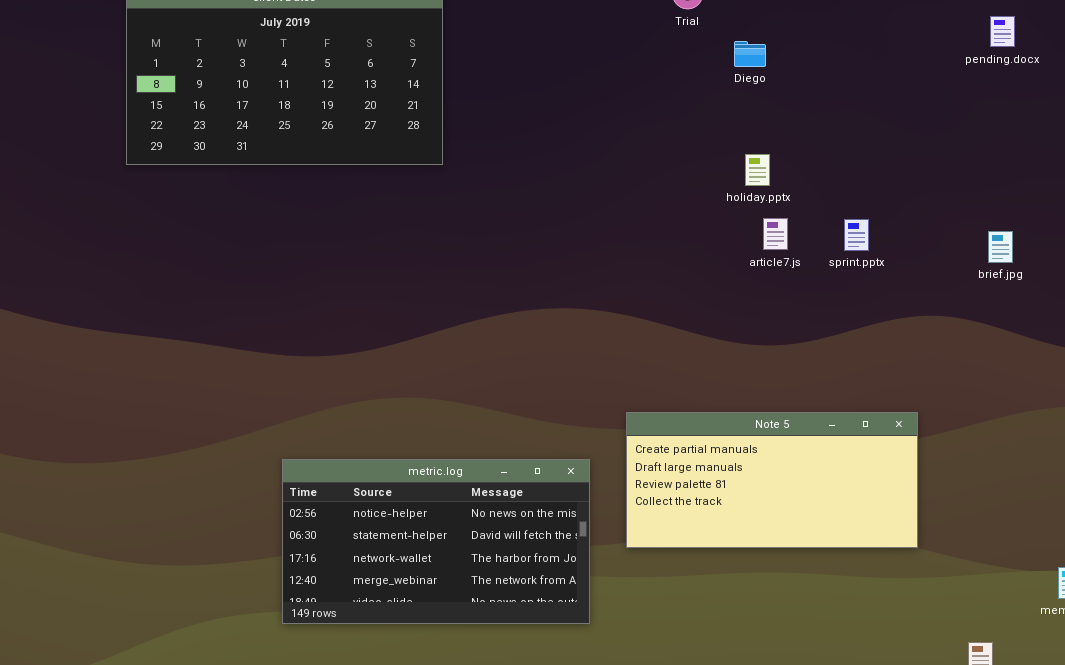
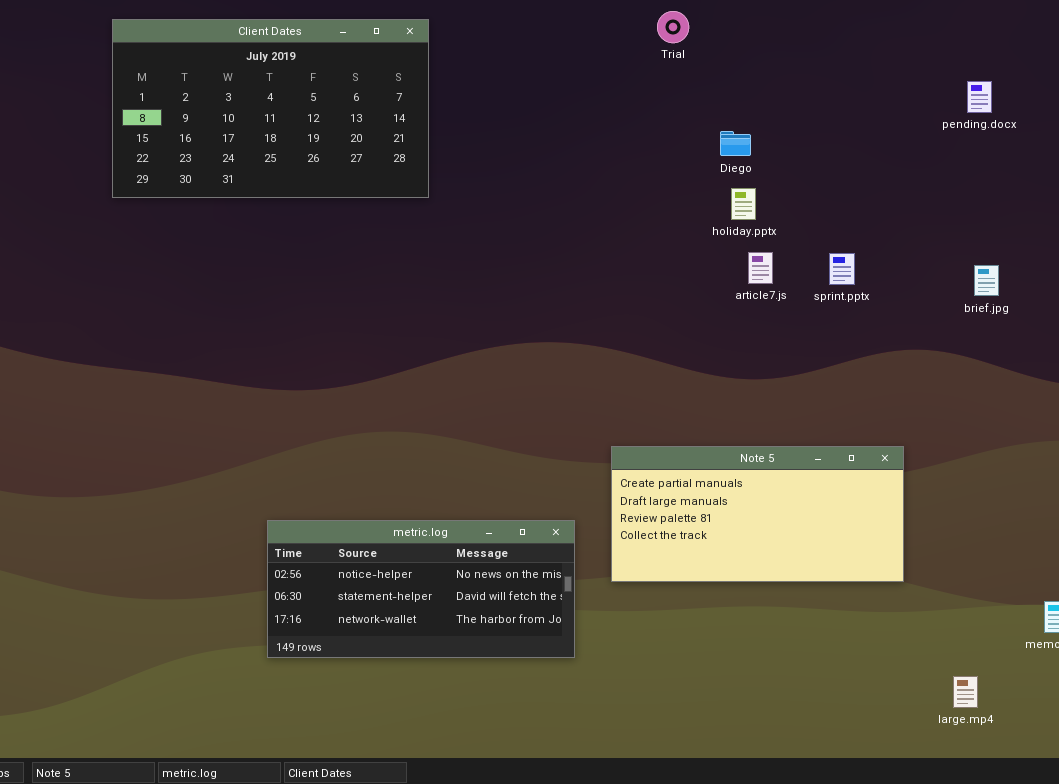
pending.docx: [990,16,1015,47] -> [967,81,992,113], moved
Diego: [734,41,766,67] -> [720,131,751,156], moved
metric.log: [282,459,590,624] -> [267,520,575,658], resized

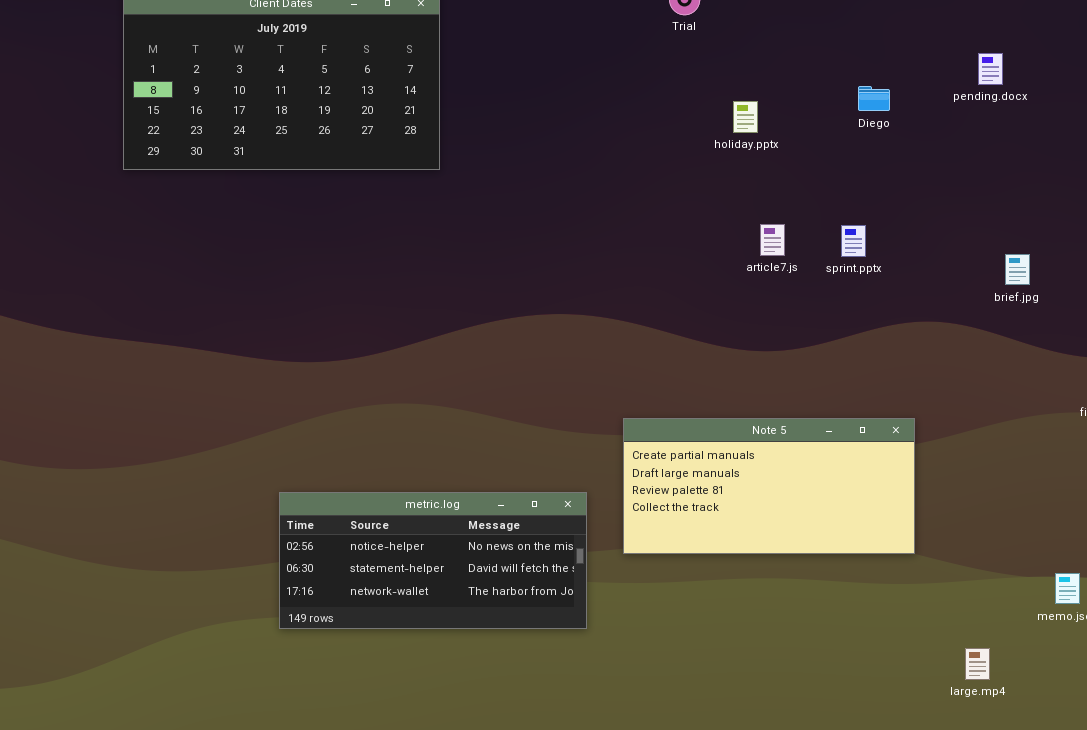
Diego: [720,131,751,156] -> [858,86,890,111], moved
holiday.pptx: [731,188,756,220] -> [733,101,758,133], moved
brief.jpg: [974,265,999,296] -> [1005,254,1030,285], moved

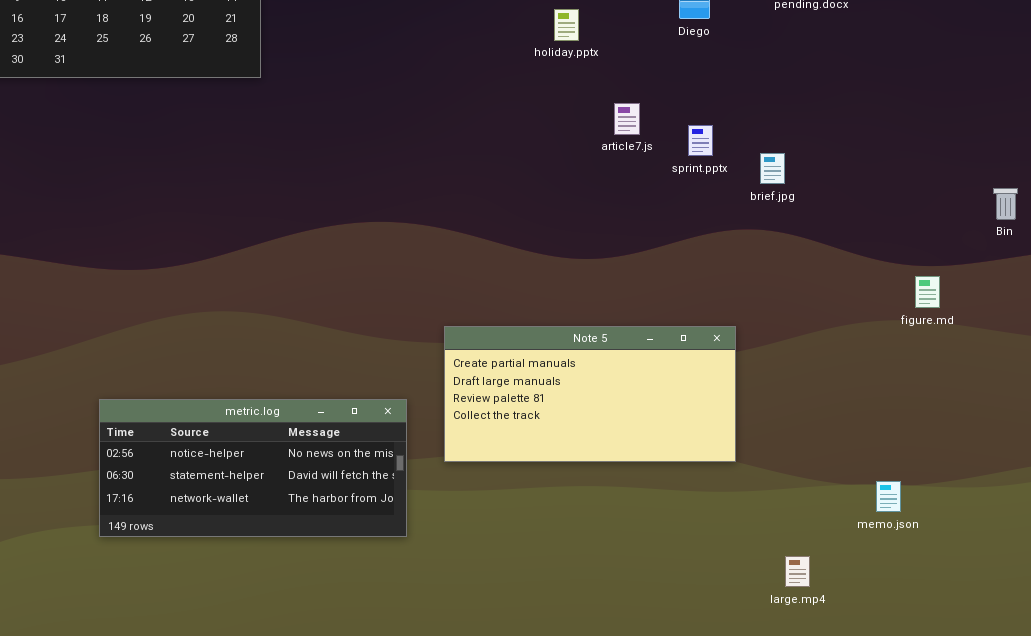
article7.js: [760,224,785,256] -> [614,103,640,135], moved
sprint.pptx: [841,225,866,257] -> [688,125,713,156], moved
brief.jpg: [1005,254,1030,285] -> [760,153,785,184], moved

